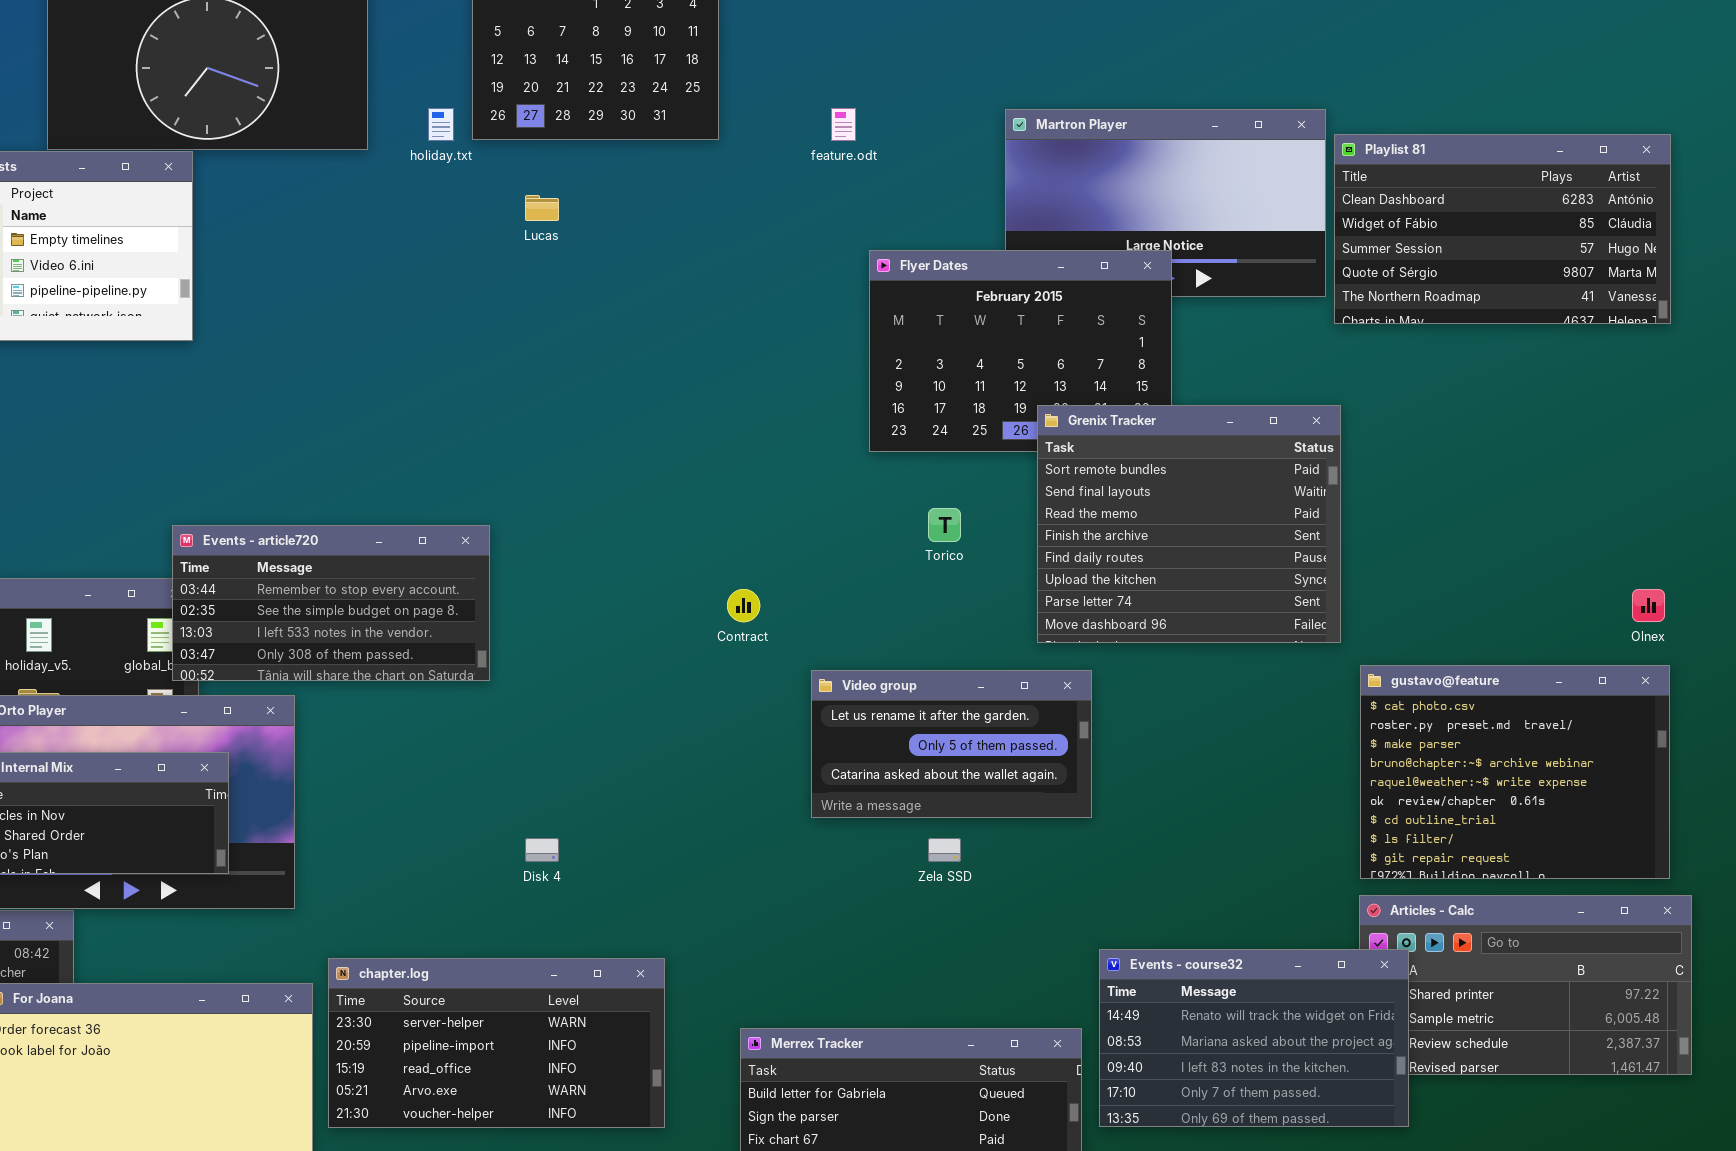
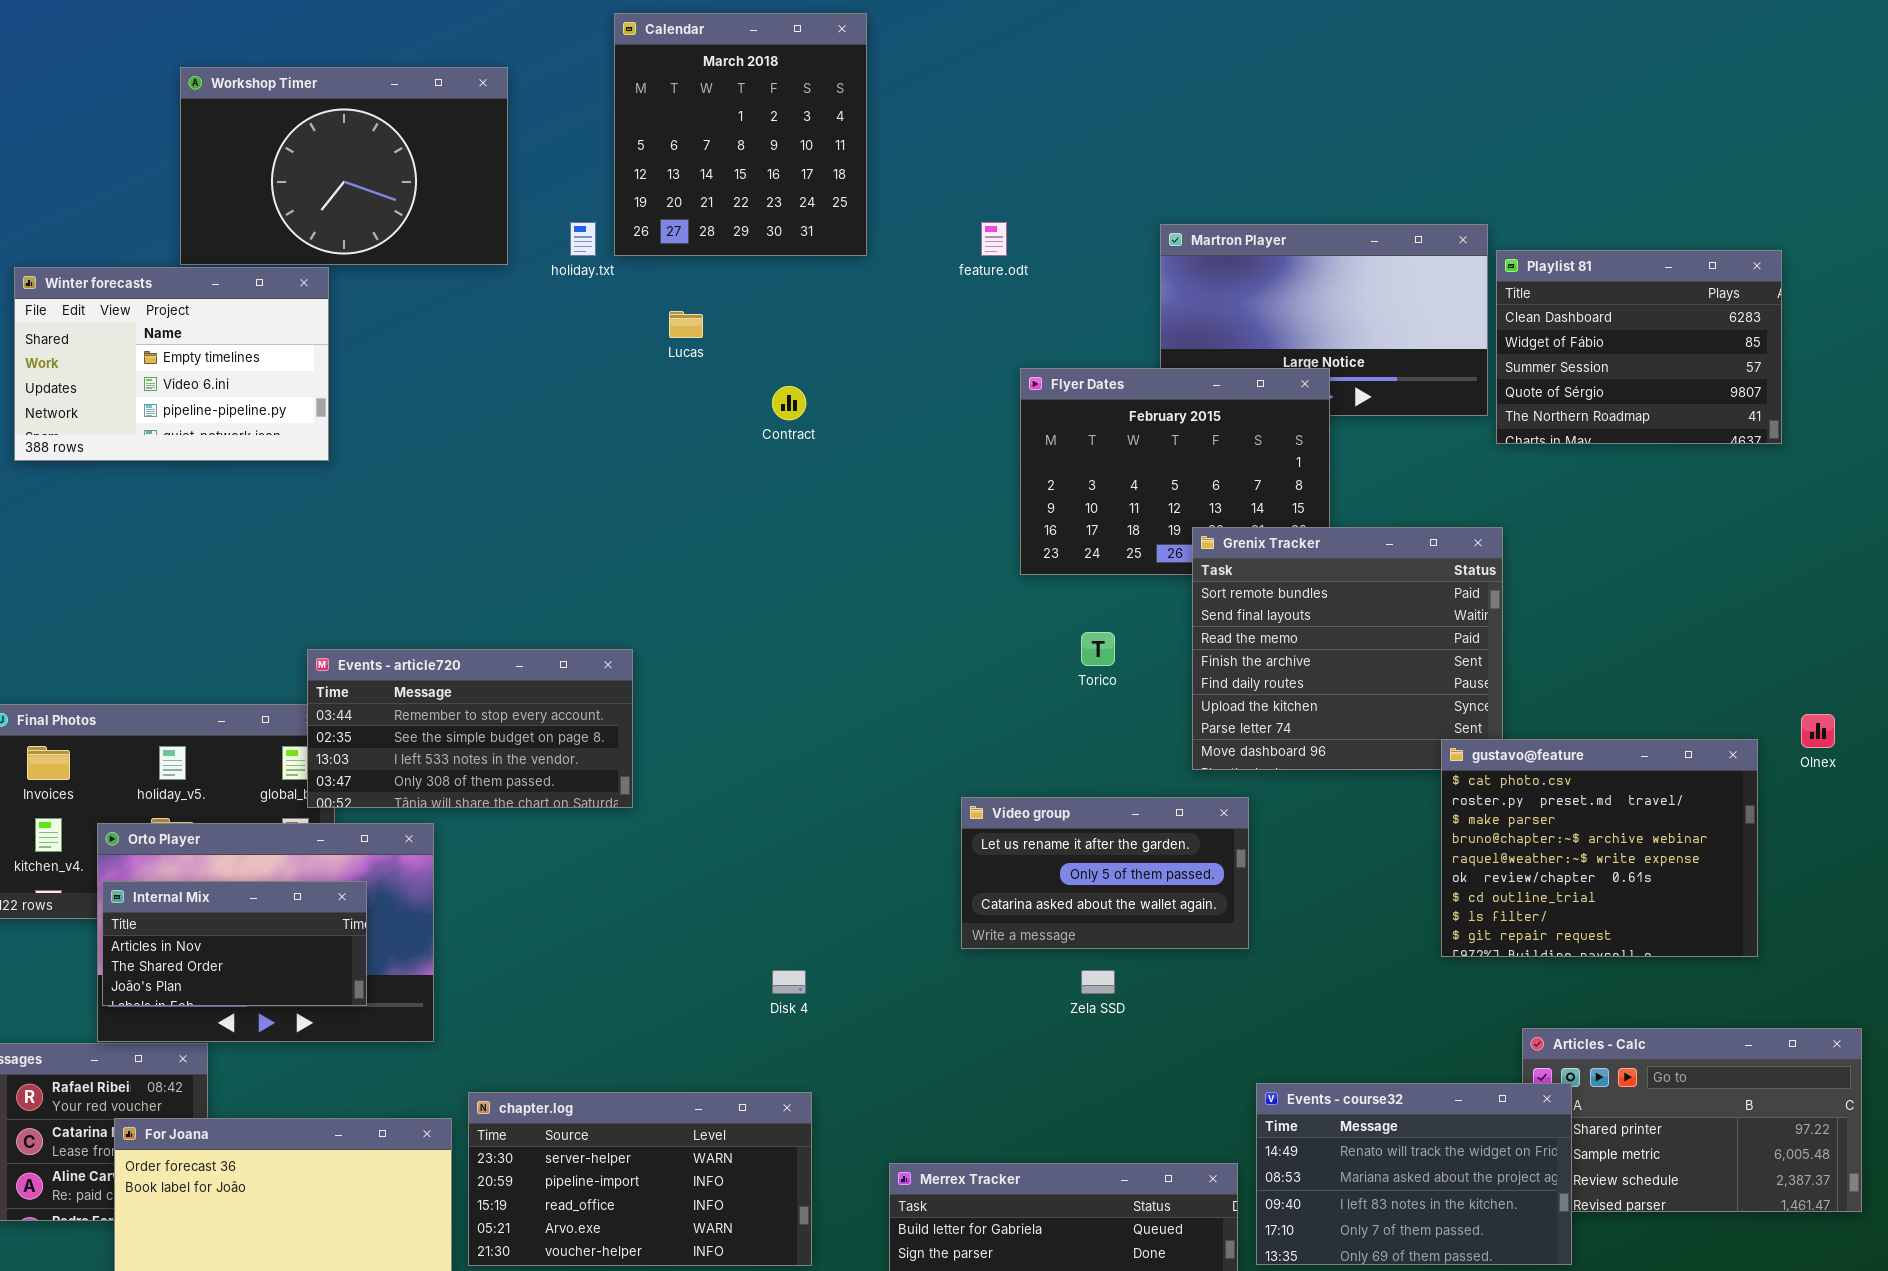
Playlist 81: [1334,134,1671,324] -> [1496,250,1782,444], resized
Contract: [727,589,760,622] -> [772,386,806,420], moved
gustavo@feature: [1360,665,1670,879] -> [1441,739,1758,957], moved
Disk 4: [525,838,559,862] -> [772,970,806,994], moved

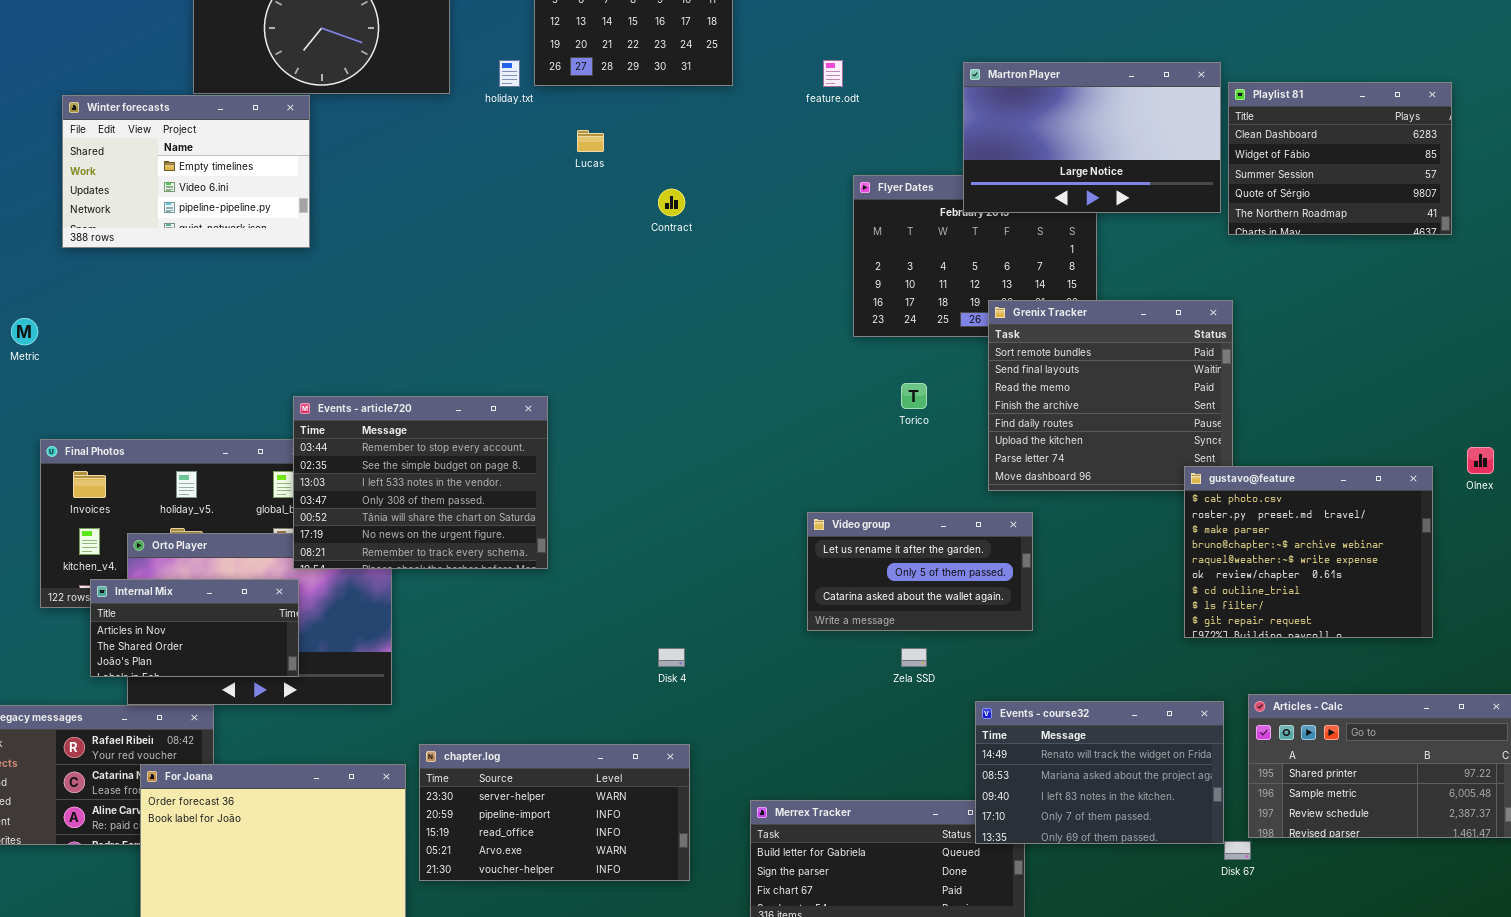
Martron Player: [1160,224,1488,416] -> [963,62,1221,213], raised
Events - article720: [307,649,633,808] -> [293,396,548,569], resized
Internal Mix: [102,881,367,1006] -> [90,579,299,677], moved
Events - course32: [1256,1083,1572,1265] -> [975,701,1224,844], moved

